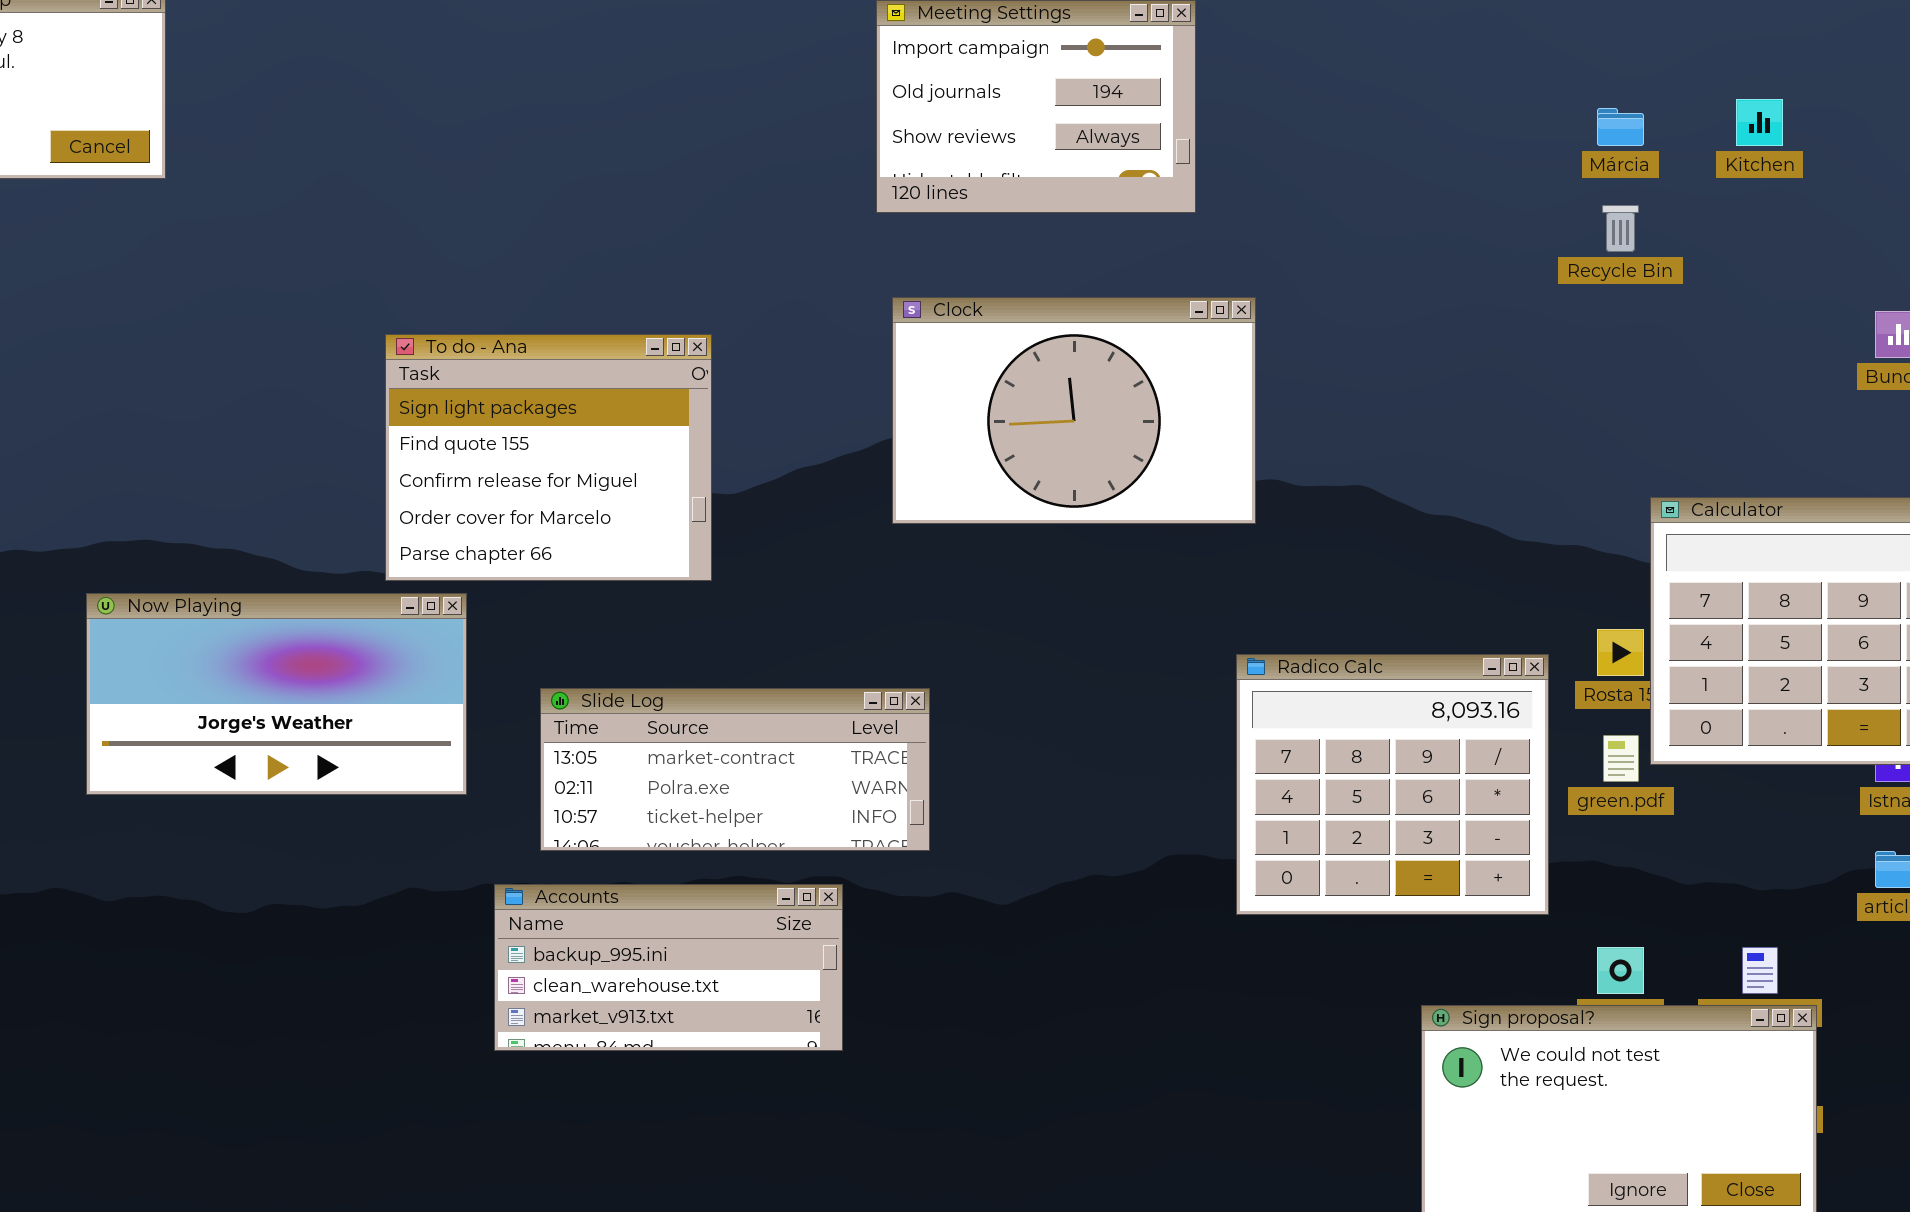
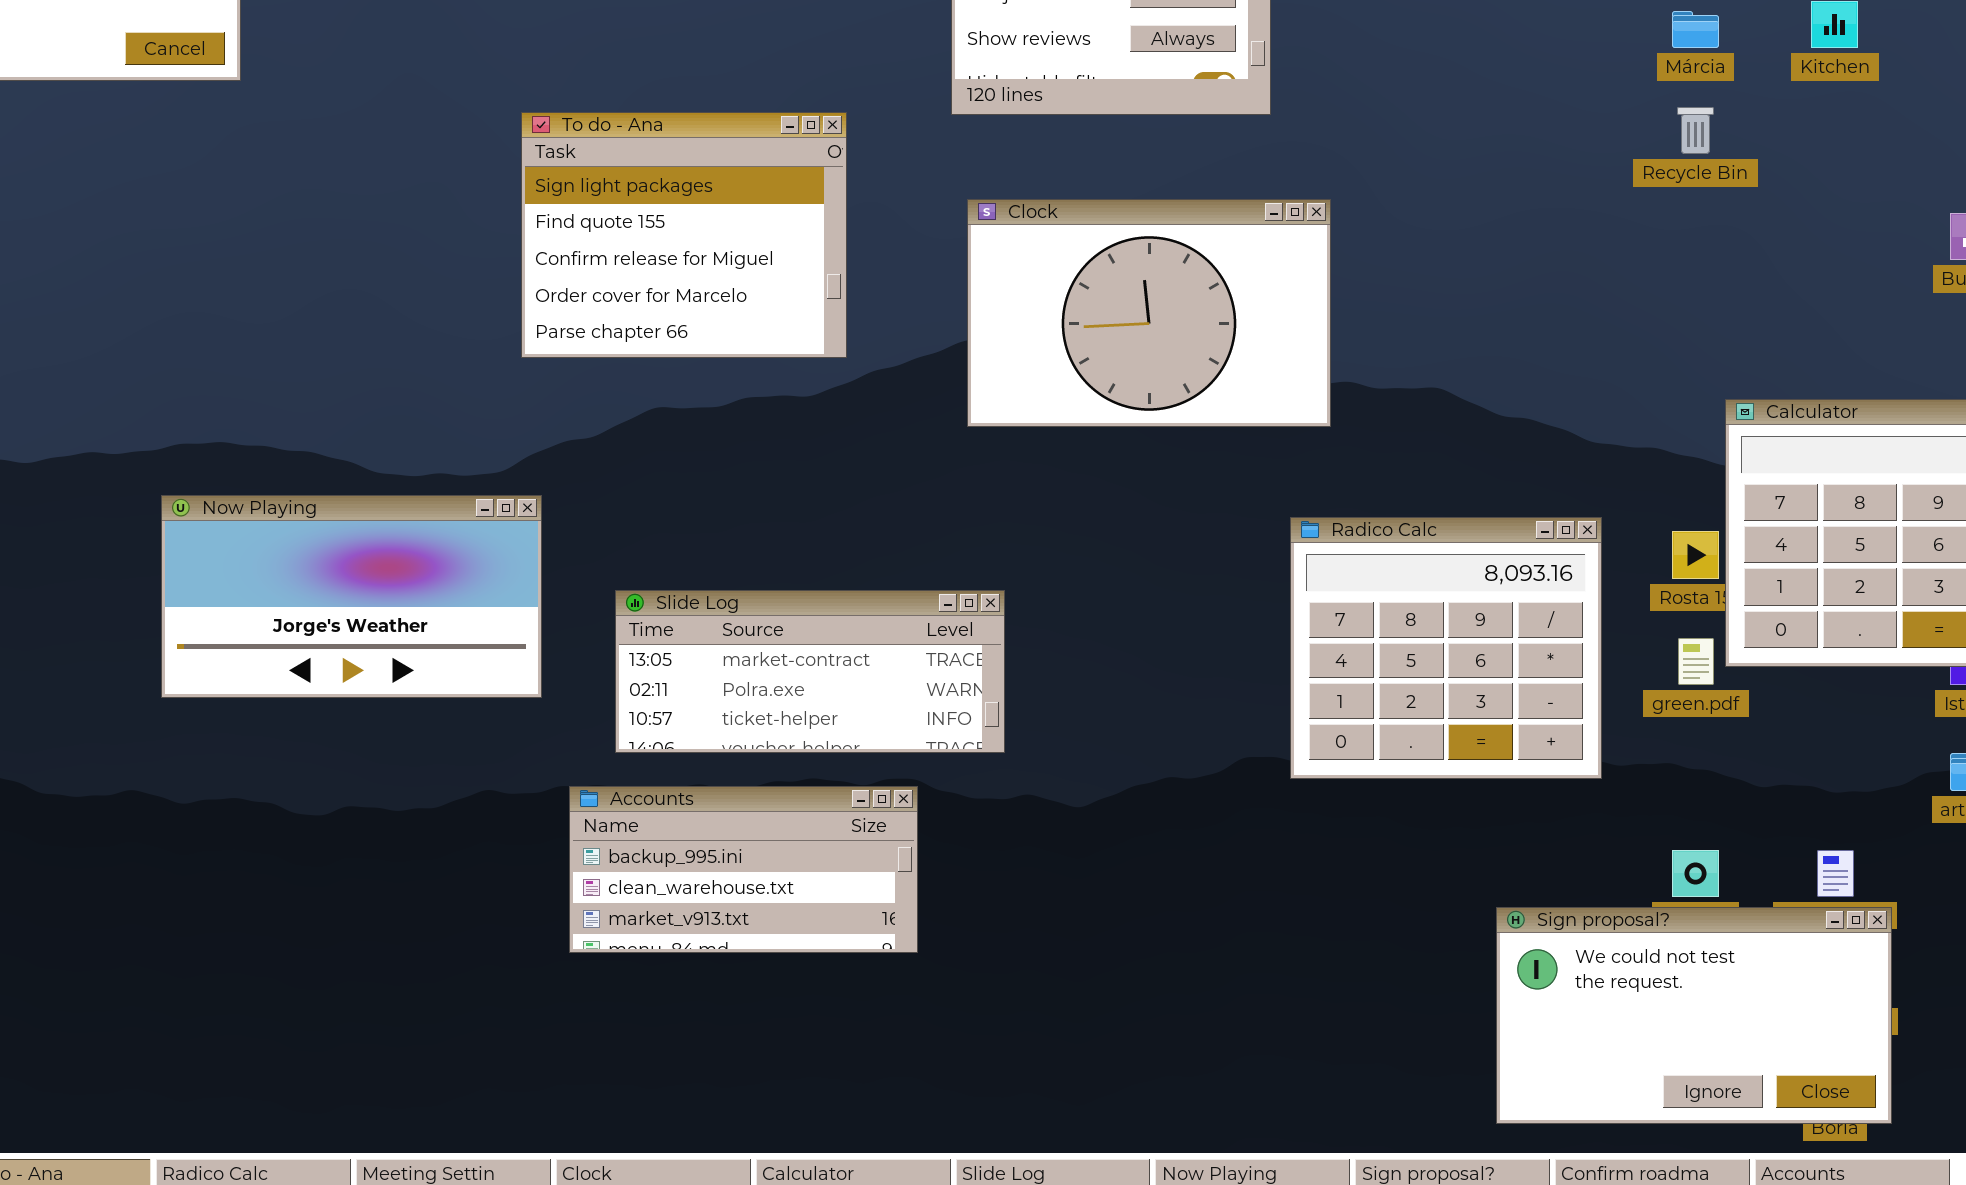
To do - Ana: [385,334,712,581] -> [521,112,847,358], moved
Radico Calc: [1236,654,1549,915] -> [1290,517,1602,779], moved

